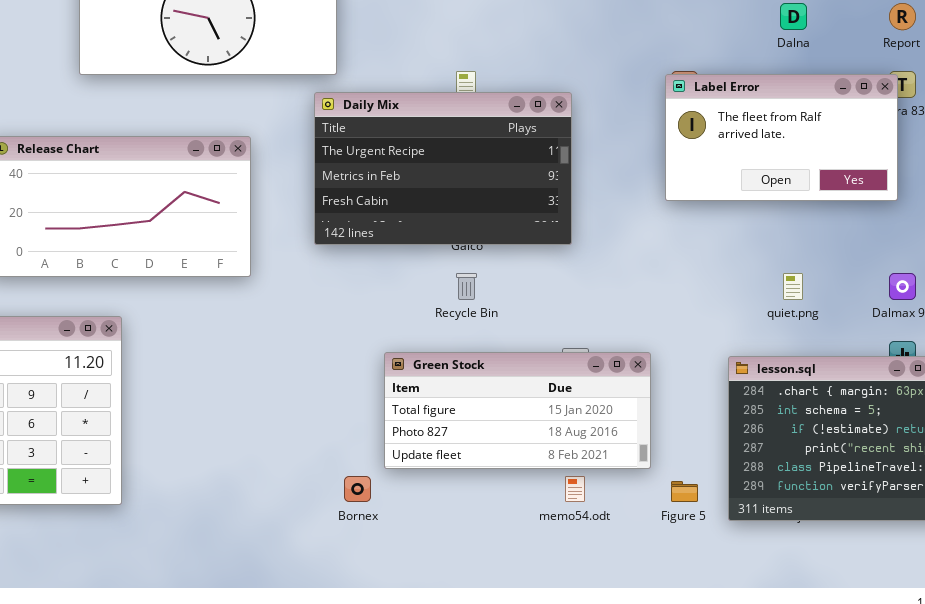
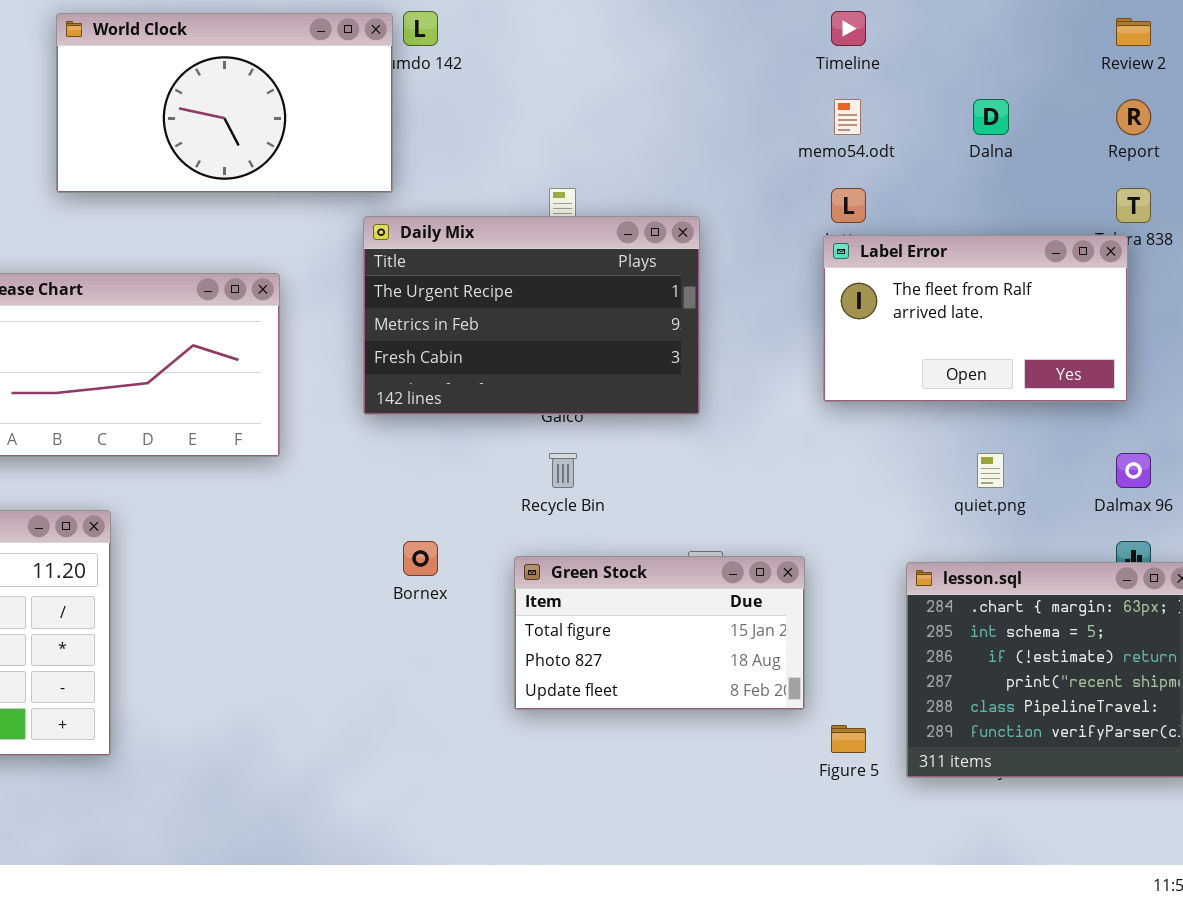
Label Error: [665,74,898,201] -> [823,235,1128,402], moved
Green Stock: [384,352,651,469] -> [514,556,805,710], resized
Bornex: [344,476,371,502] -> [403,541,438,576], moved
memo54.odt: [565,476,585,502] -> [834,99,861,135], moved

